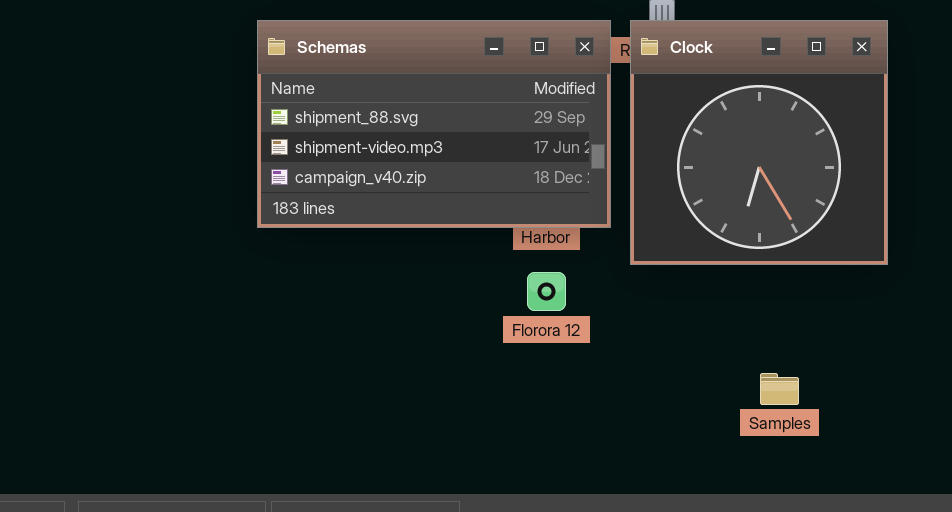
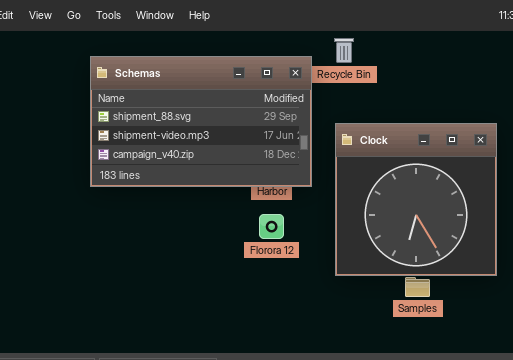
Clock: [630,20,888,265] -> [335,123,497,276], moved

